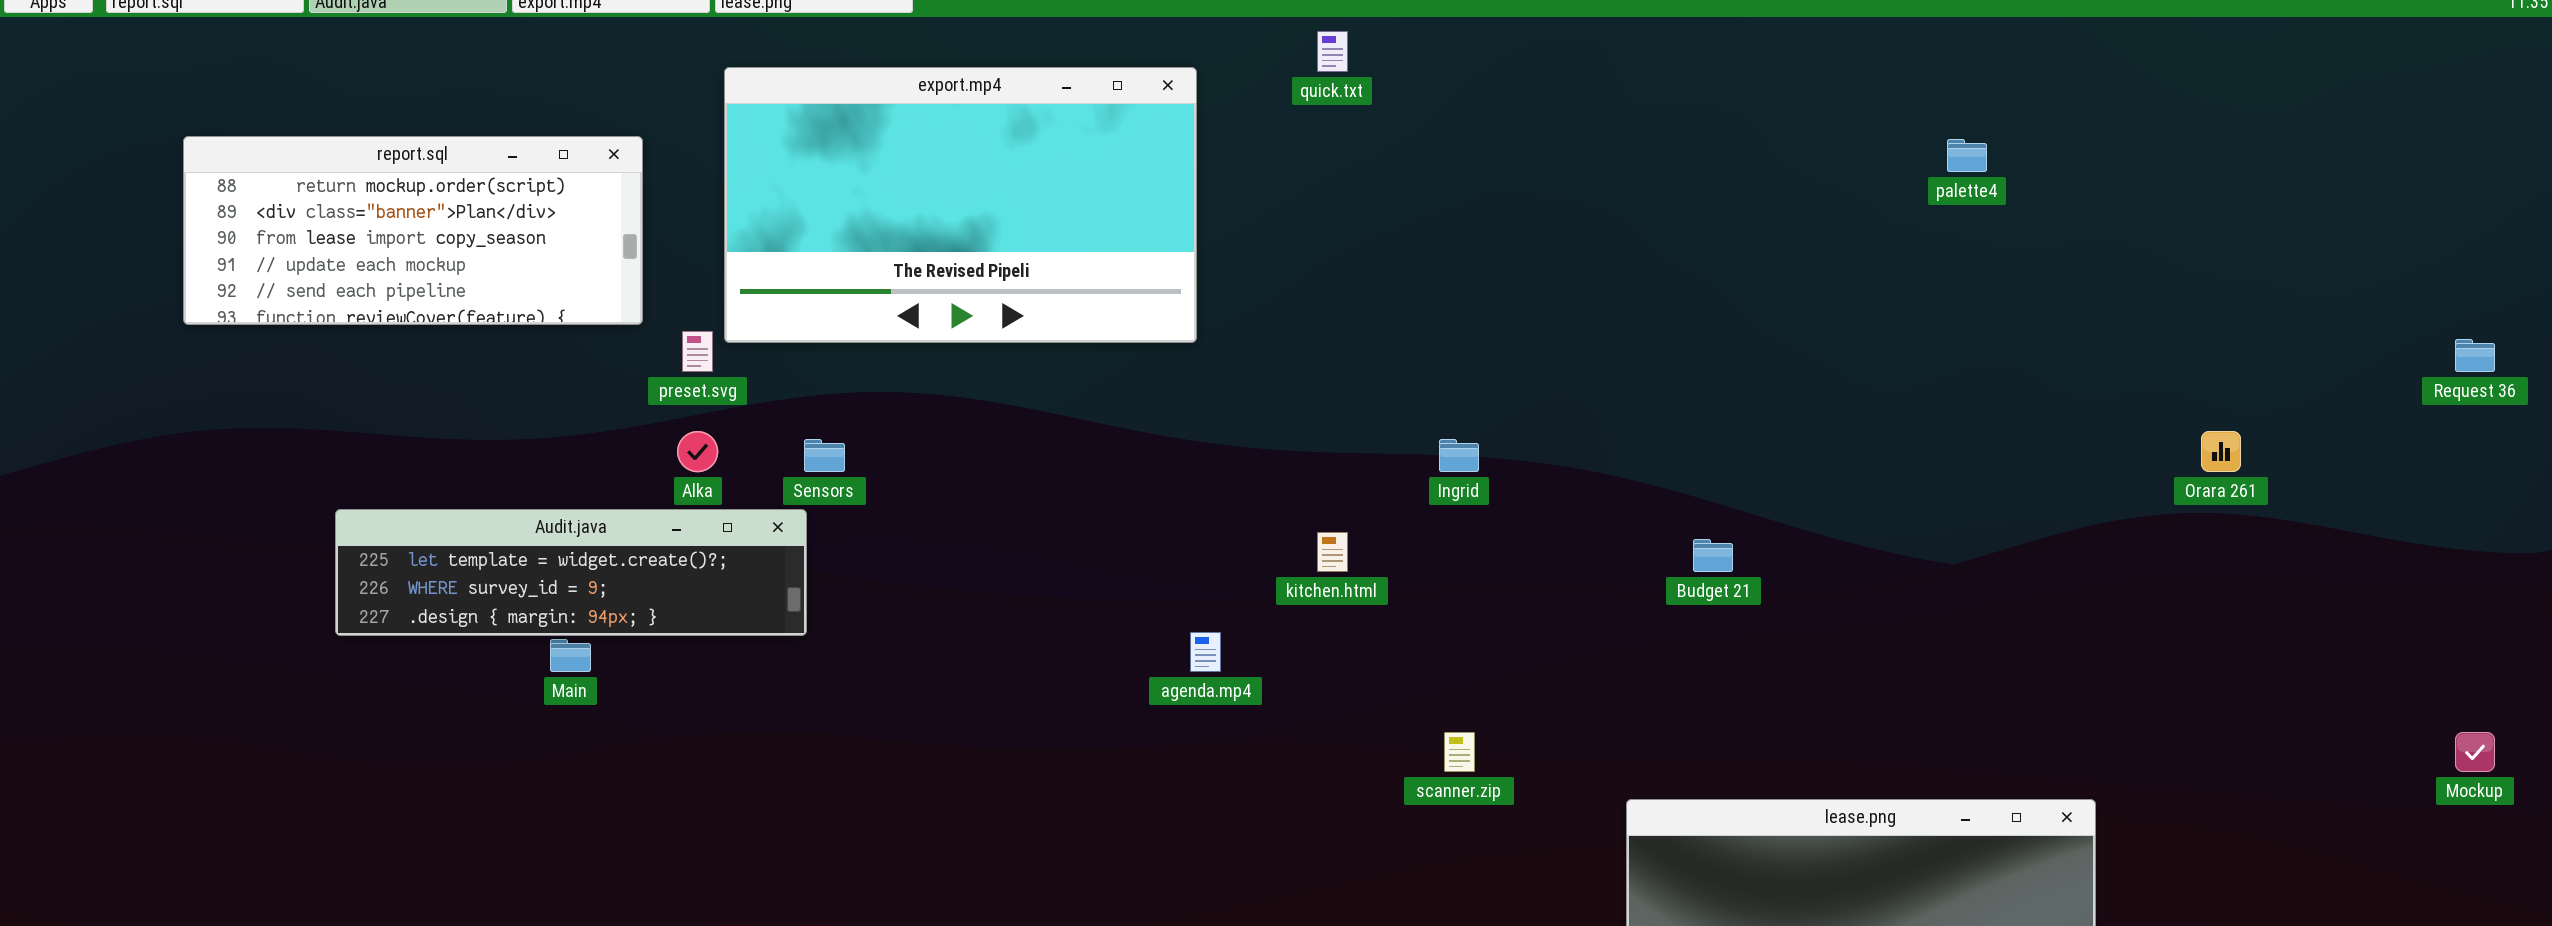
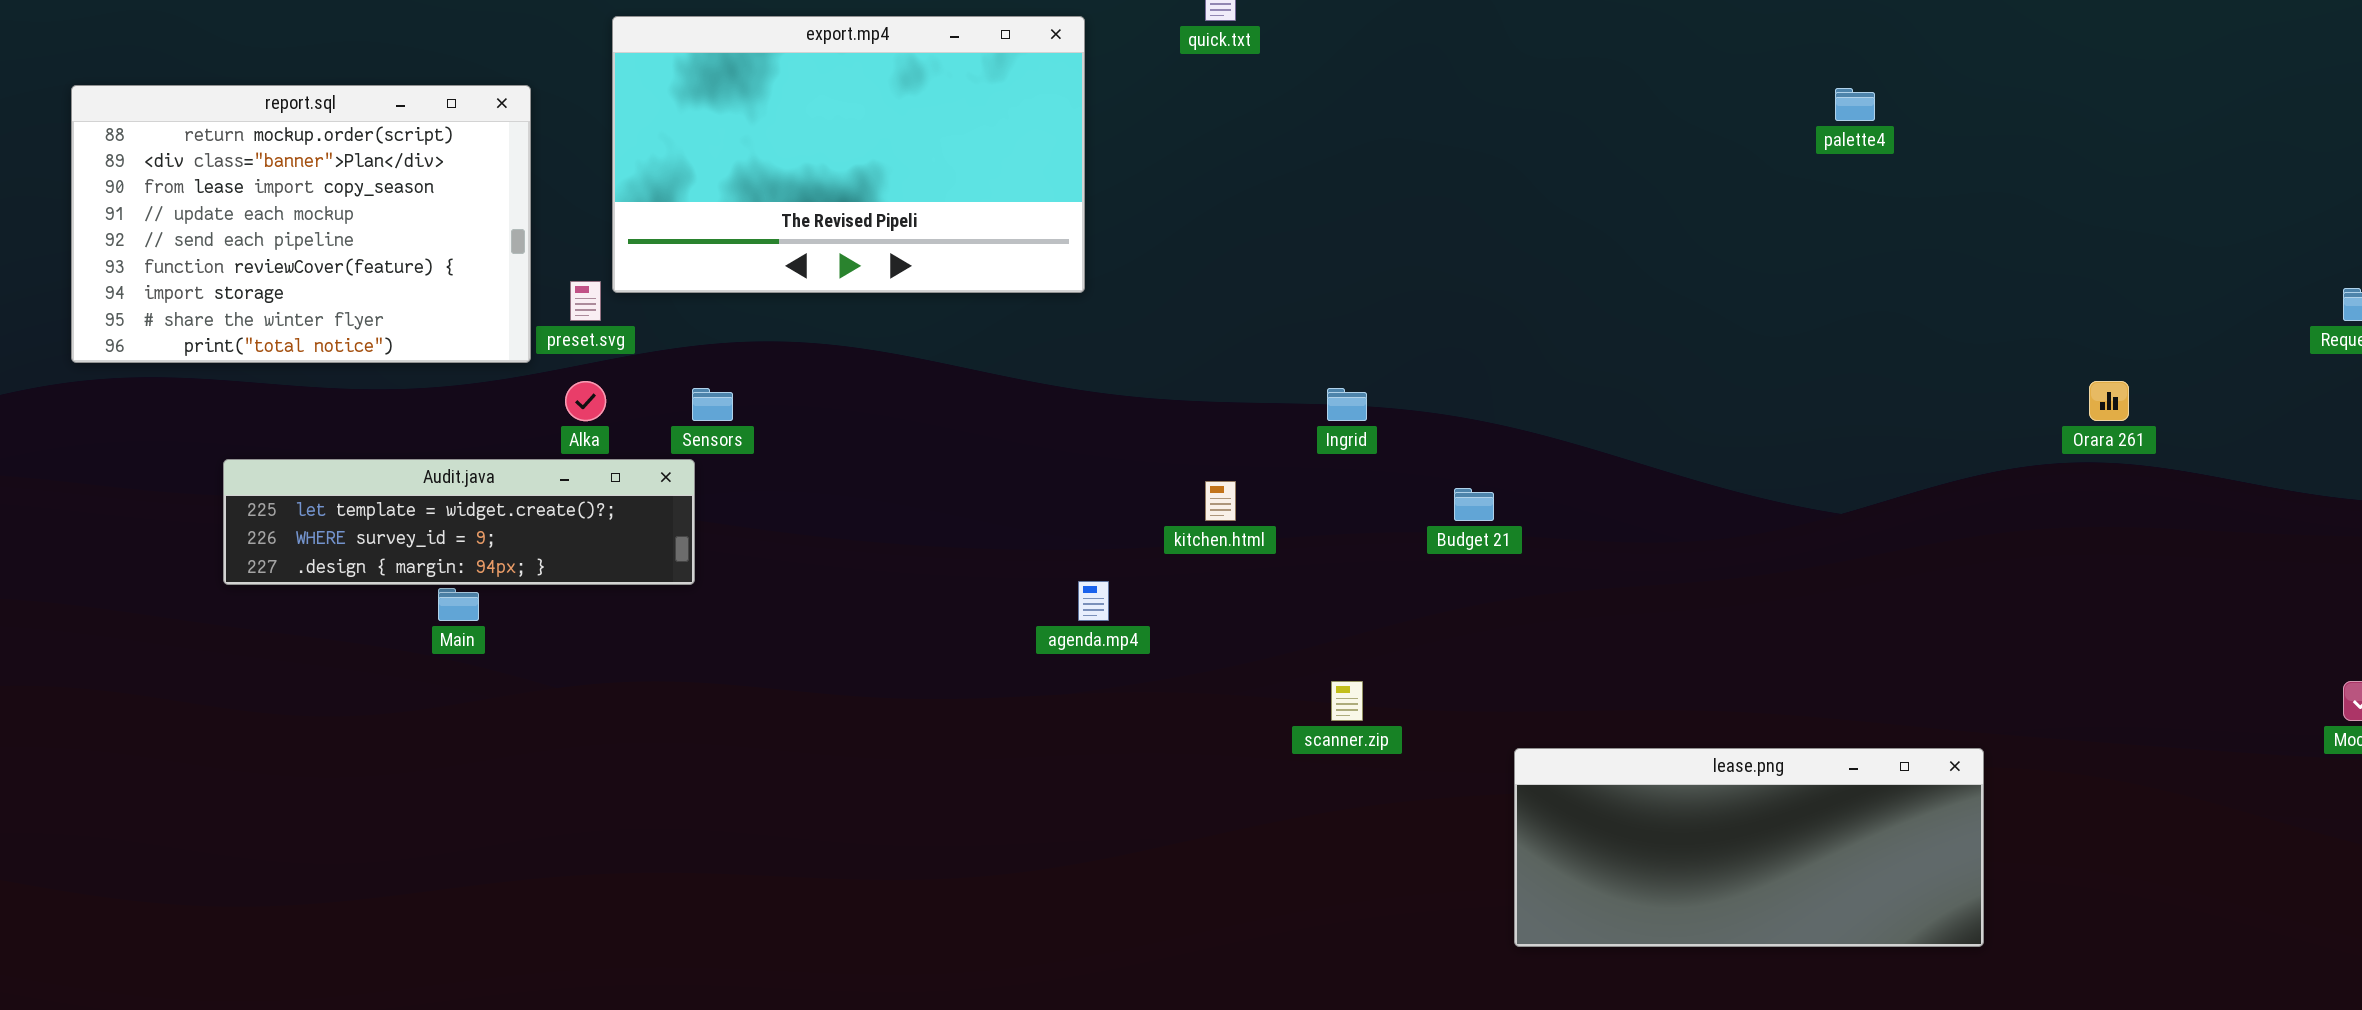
report.sql: [183,136,643,325] -> [71,85,531,363], resized
Budget 21: [1693,539,1733,572] -> [1454,488,1494,521], moved

